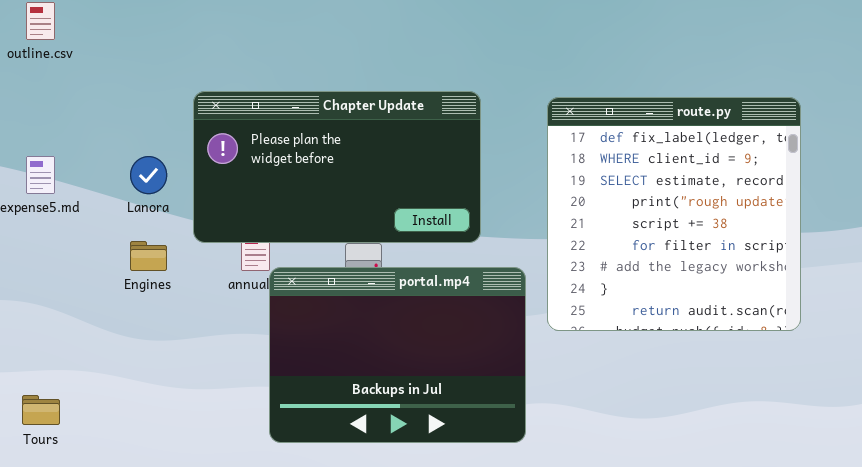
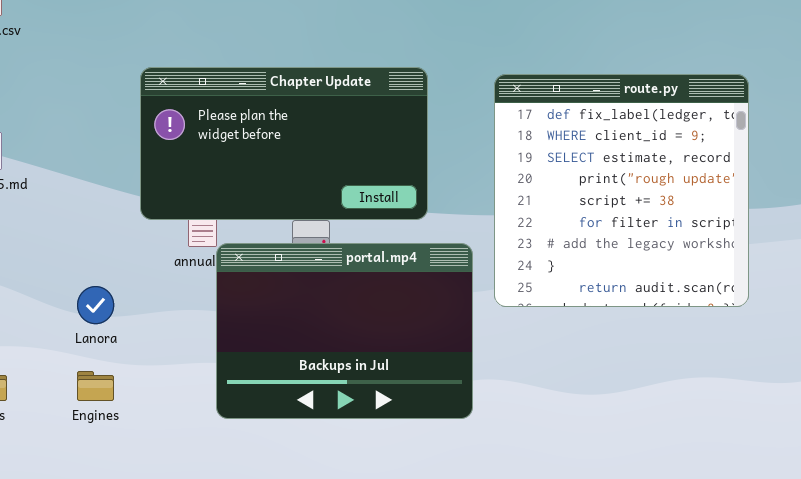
Lanora: [130,156,167,194] -> [77,286,114,324], moved
Engines: [130,241,167,271] -> [77,371,114,401], moved

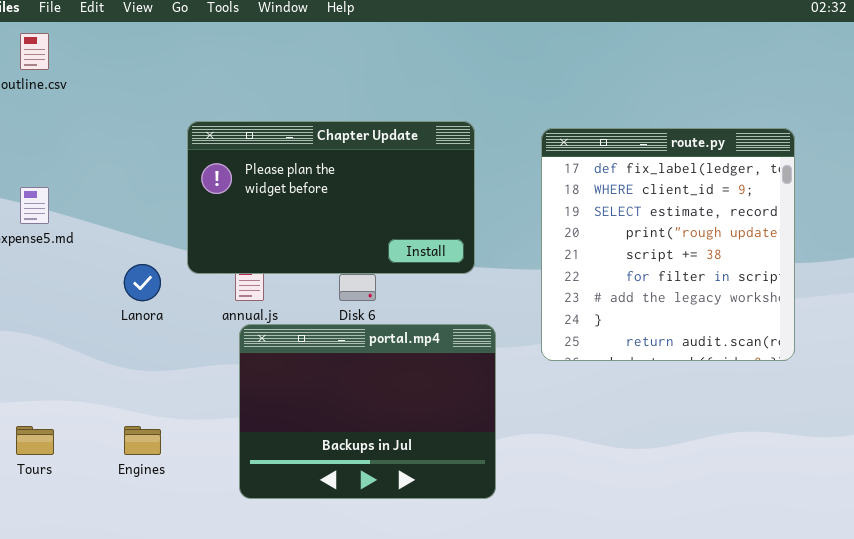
portal.mp4: [216,243,473,419] -> [239,324,496,499], moved
Lanora: [77,286,114,324] -> [124,264,161,301], moved

